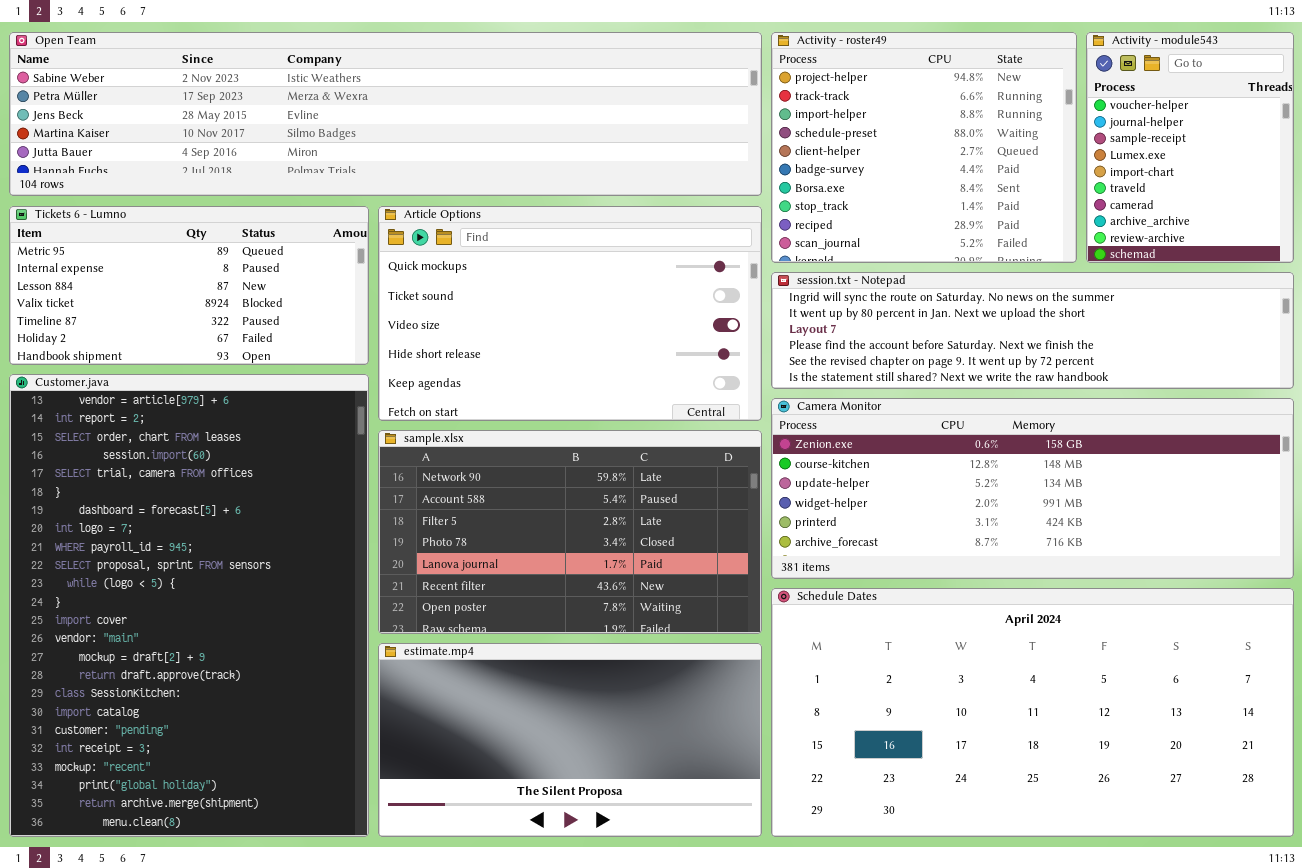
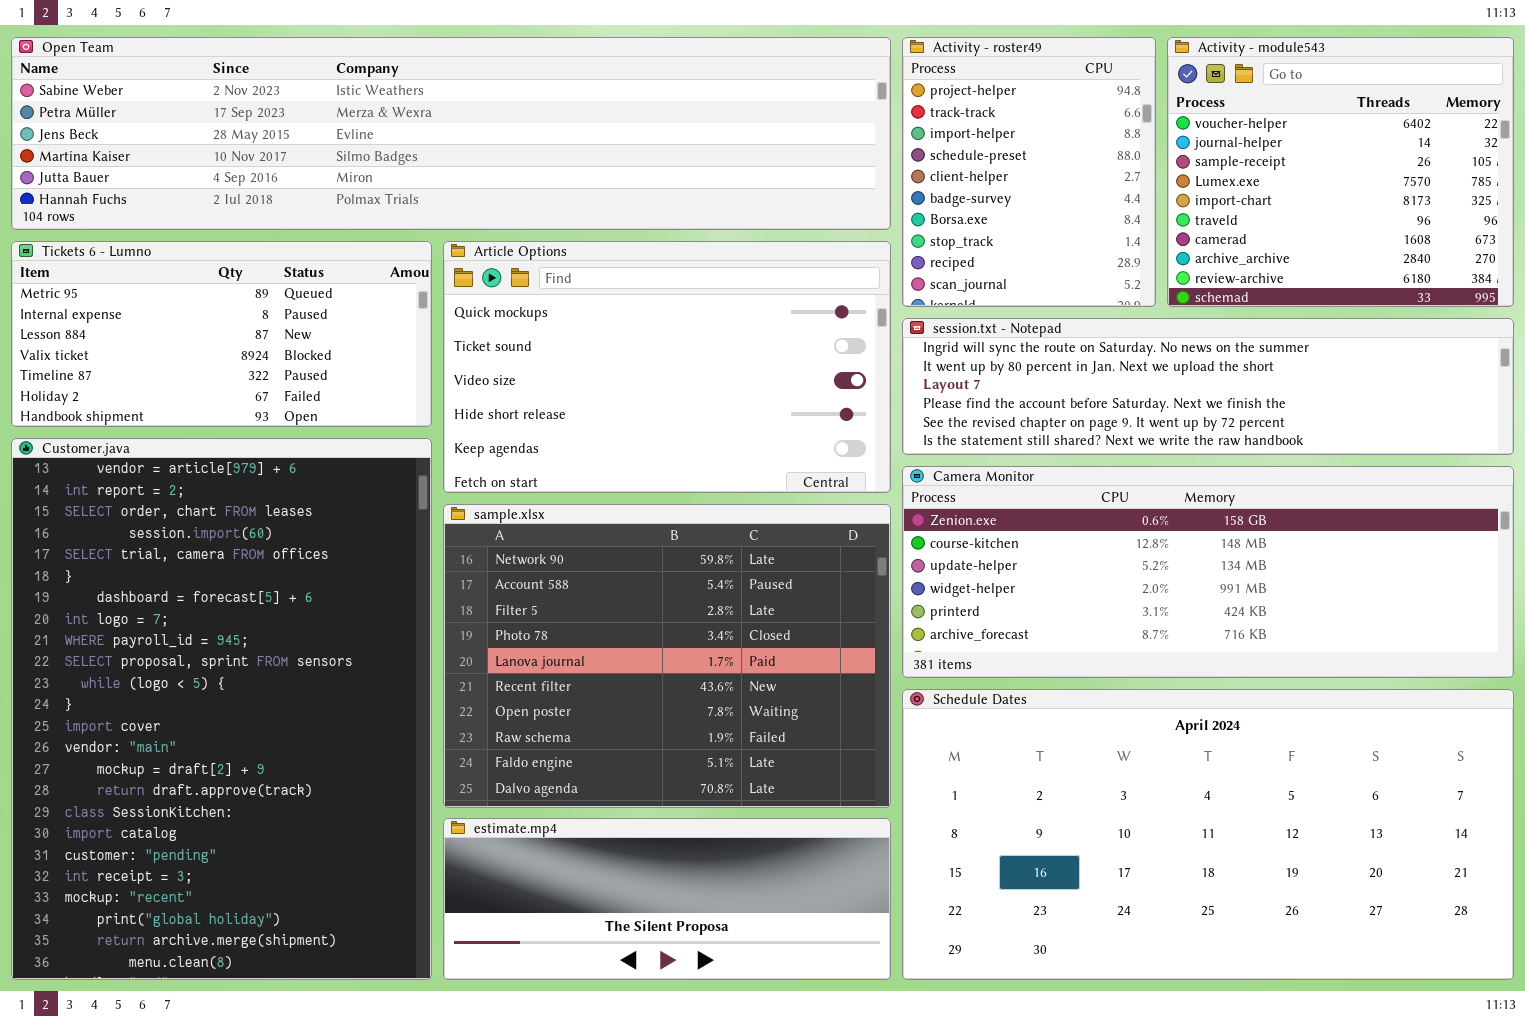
Activity - roster49: [771,32,1077,263] -> [902,37,1156,307], resized
Activity - module543: [1086,32,1294,263] -> [1167,37,1514,307], resized
sample.xlsx: [378,430,762,634] -> [443,504,891,808], resized
estimate.mp4: [378,643,762,837] -> [443,818,891,980], resized

